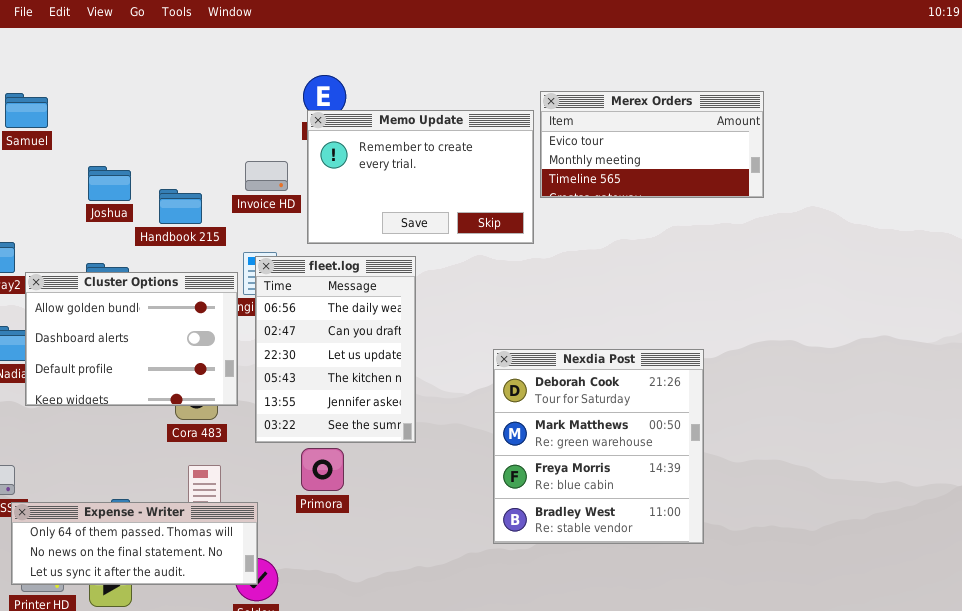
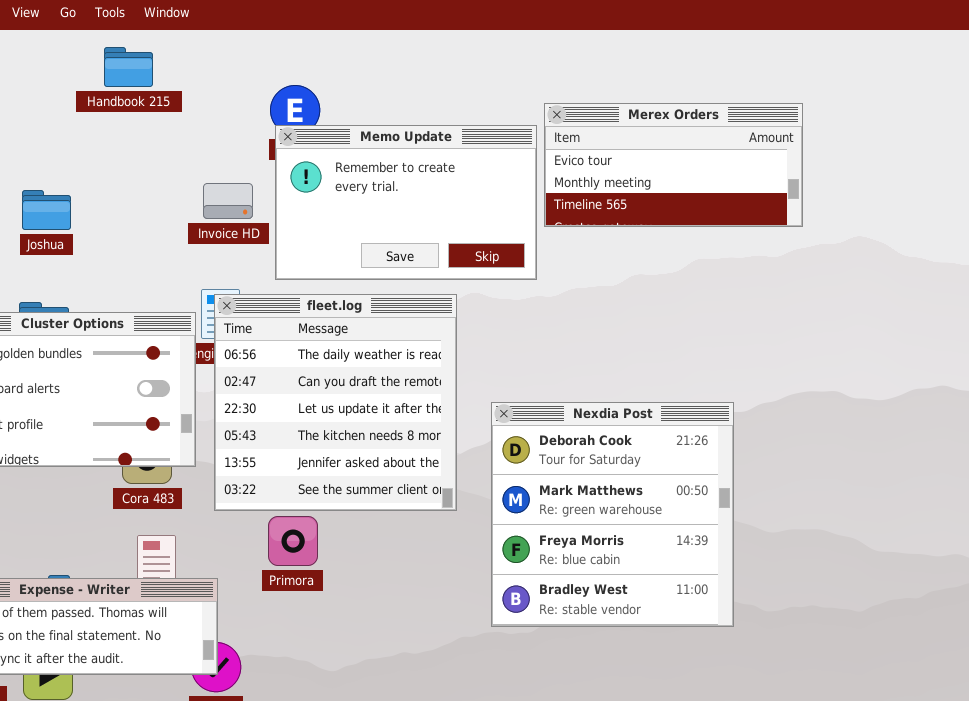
Handbook 215: [159,189,202,224] -> [104,47,153,87], moved
fleet.log: [255,256,416,443] -> [214,294,457,511], resized

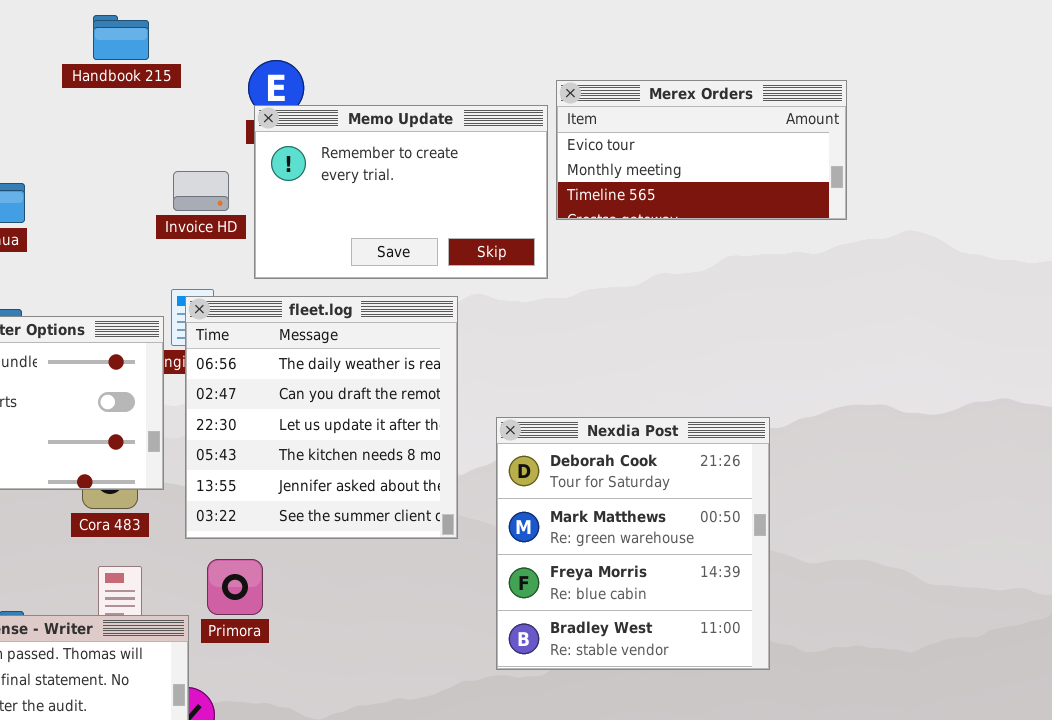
Handbook 215: [104,47,153,87] -> [93,15,149,60], moved
Primora: [268,516,318,566] -> [207,559,263,615], moved

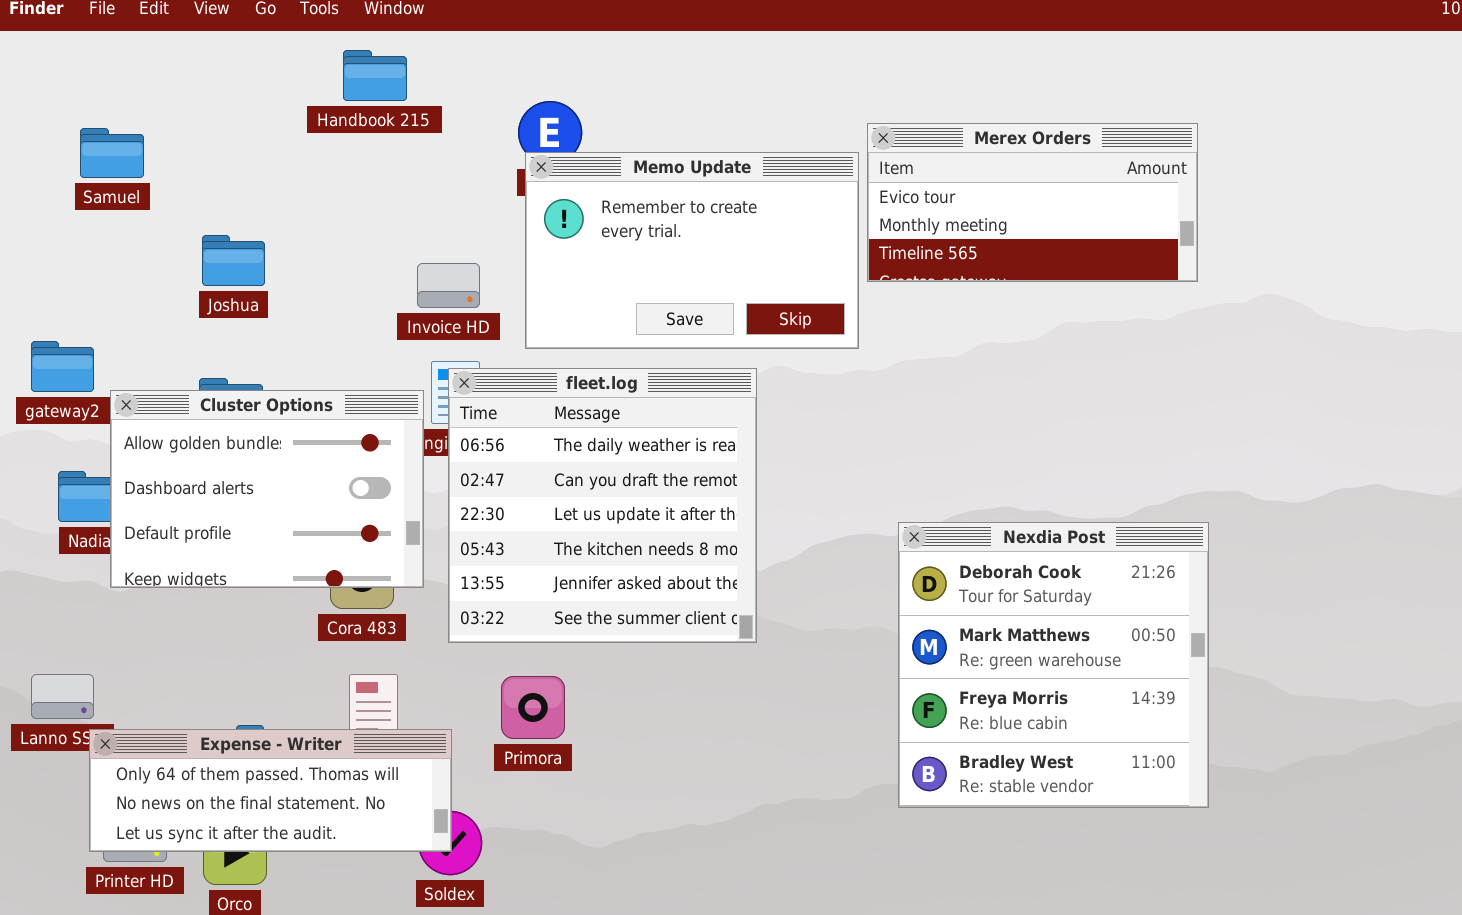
Invoice HD: [173,171,229,211] -> [417,263,480,308], moved
Nexdia Post: [496,417,770,670] -> [898,522,1209,808], moved
Primora: [207,559,263,615] -> [501,676,565,739], moved

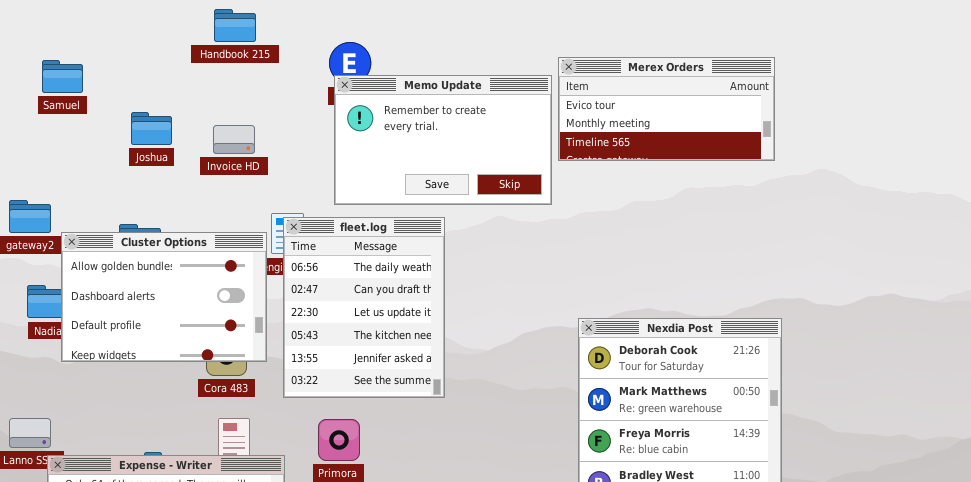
Joshua: [202,235,265,286] -> [131,112,172,145], moved
Invoice HD: [417,263,480,308] -> [213,125,255,154], moved
fleet.log: [448,368,757,643] -> [283,217,445,398], resized

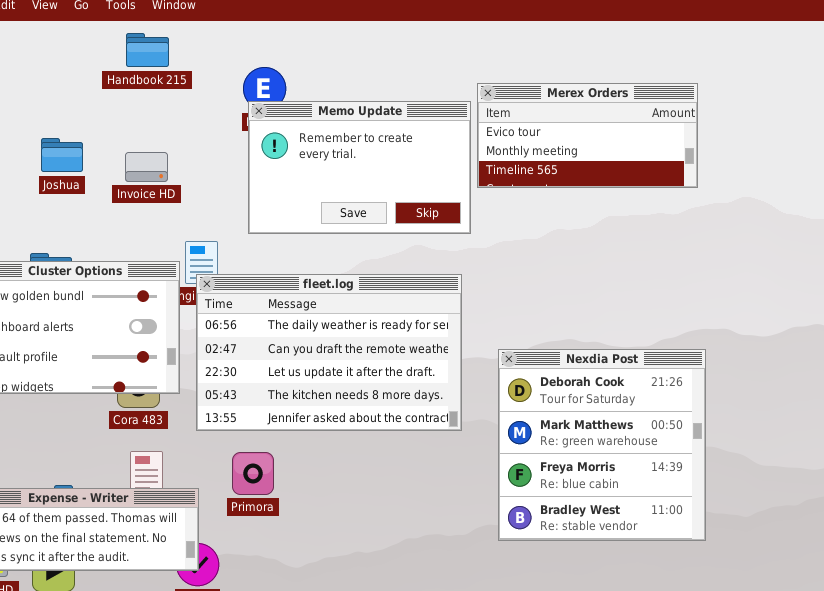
fleet.log: [283,217,445,398] -> [196,274,462,431], resized

